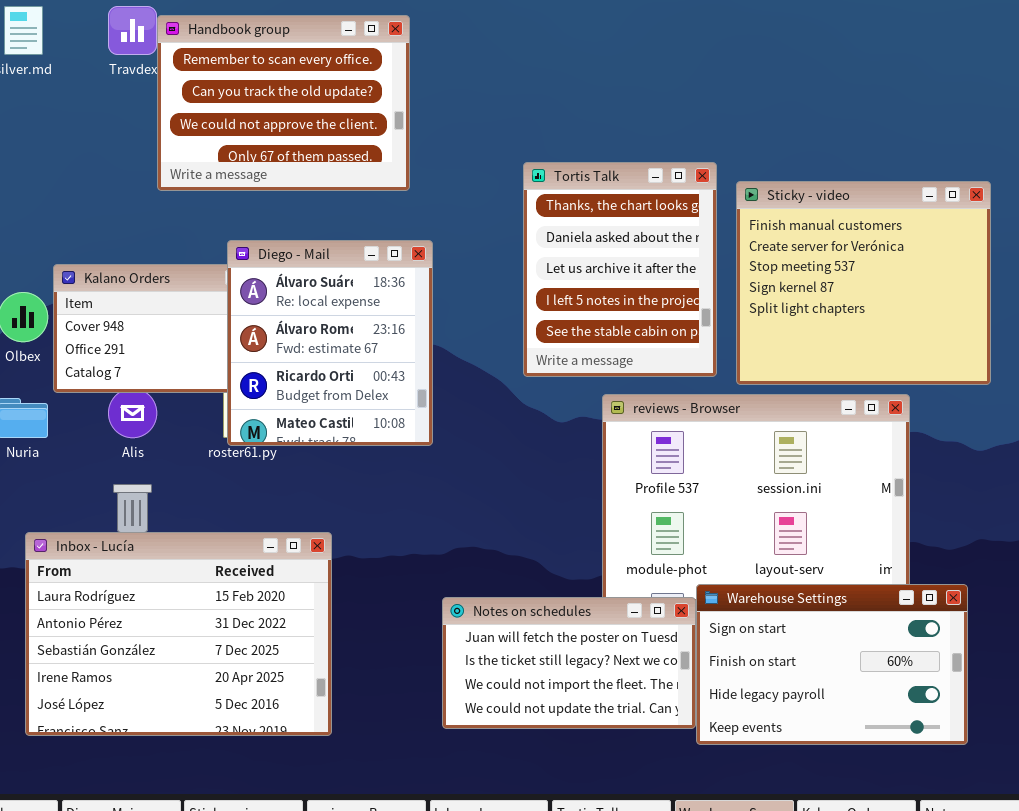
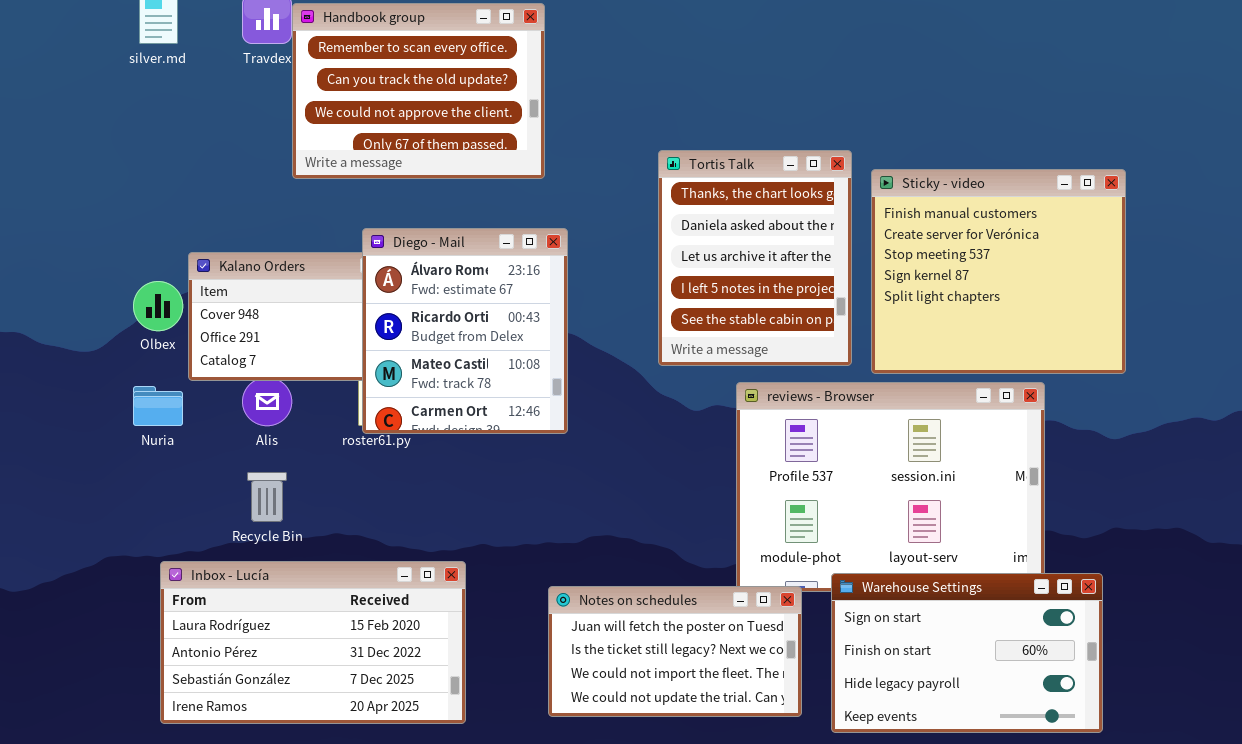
Diego - Mail: [227,240,433,446] -> [362,228,568,434], scrolled down 1 row
Inbox - Lucía: [25,532,332,736] -> [160,561,466,724], resized
Notes on schedules: [442,597,696,729] -> [548,586,802,717], moved

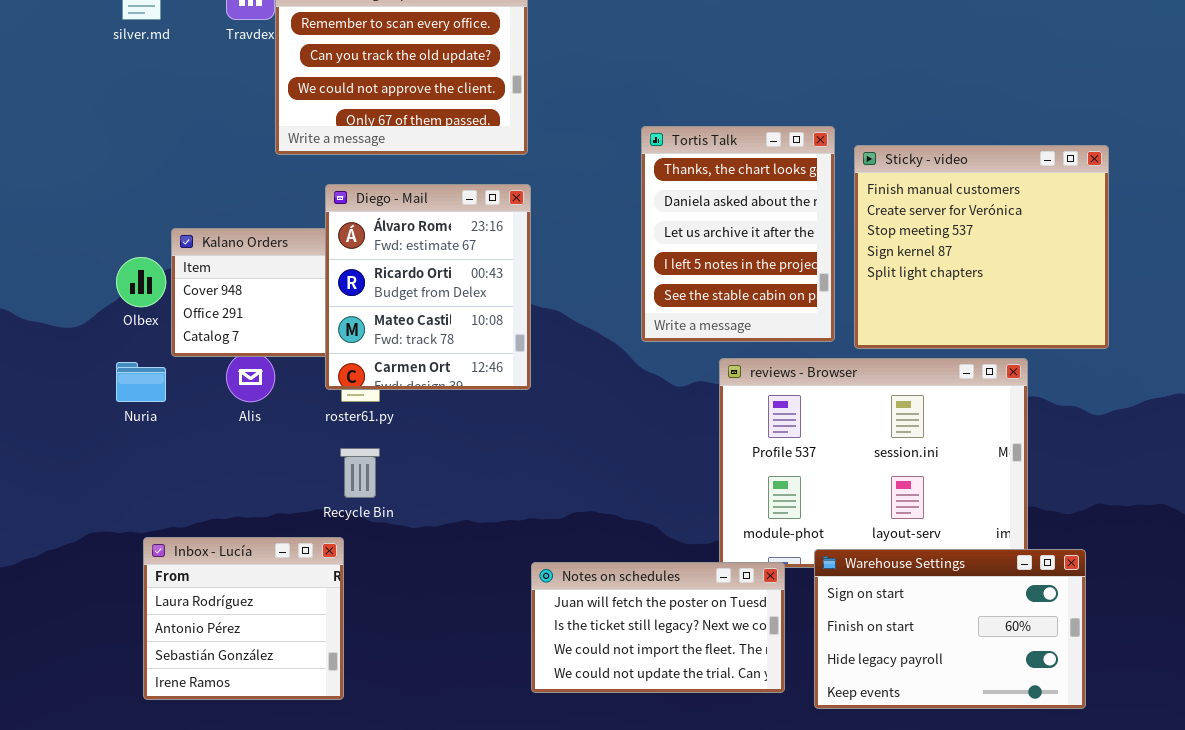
Diego - Mail: [362,228,568,434] -> [325,184,531,390], moved
Recycle Bin: [247,472,287,522] -> [340,448,380,498], moved
Inbox - Lucía: [160,561,466,724] -> [143,537,344,700], resized

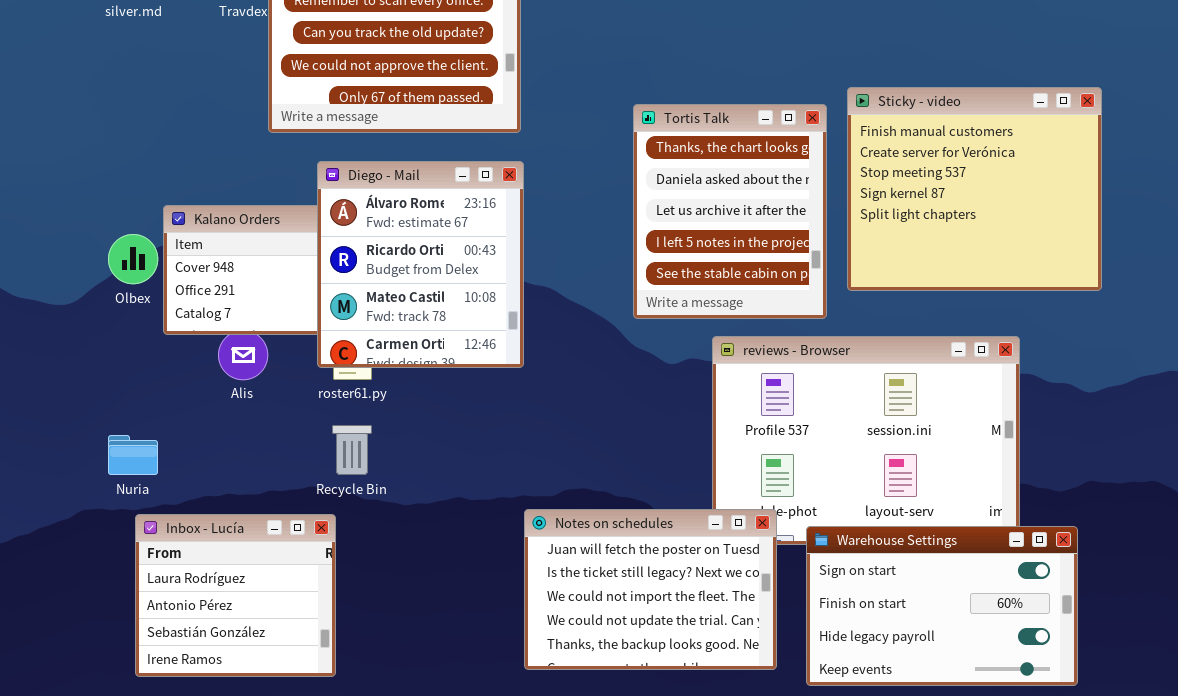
Sticky - video: [854,145,1109,349] -> [847,87,1102,291], moved
Nuria: [116,362,166,402] -> [108,435,158,475], moved
Notes on schedules: [531,562,785,693] -> [524,509,777,670], resized

